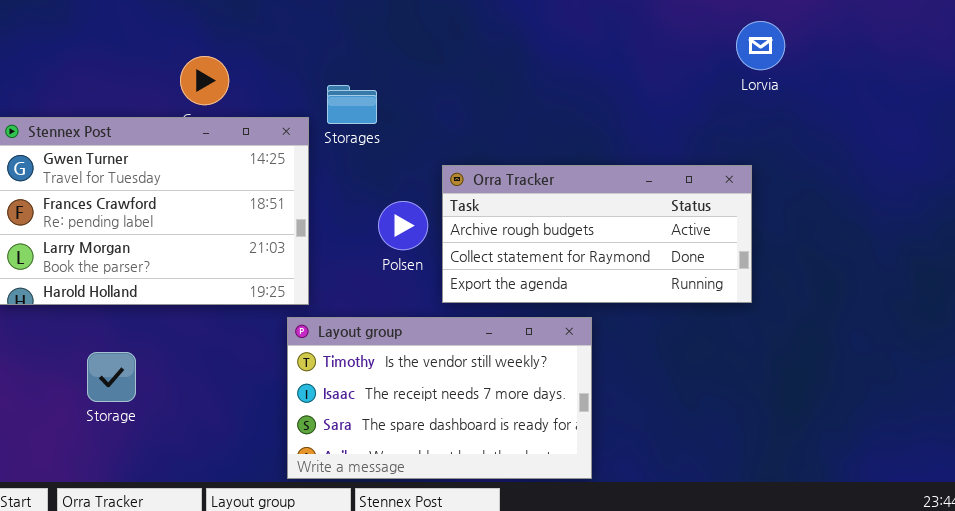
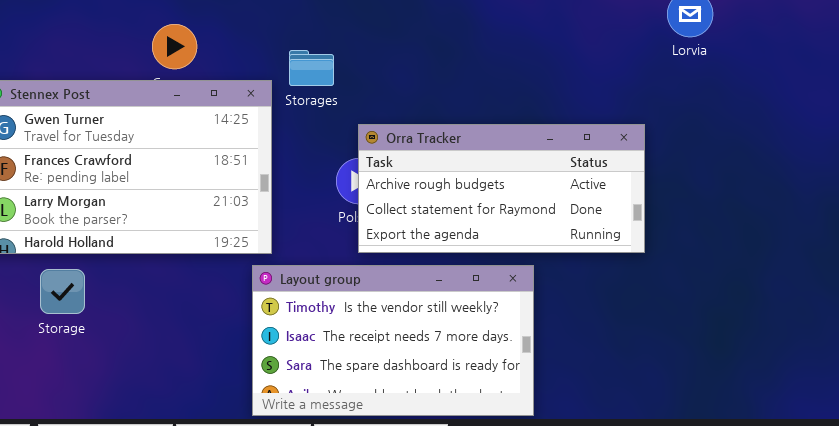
Orra Tracker: [442,165,752,303] -> [358,124,645,253], moved
Storage: [87,352,136,402] -> [40,269,85,314], moved

